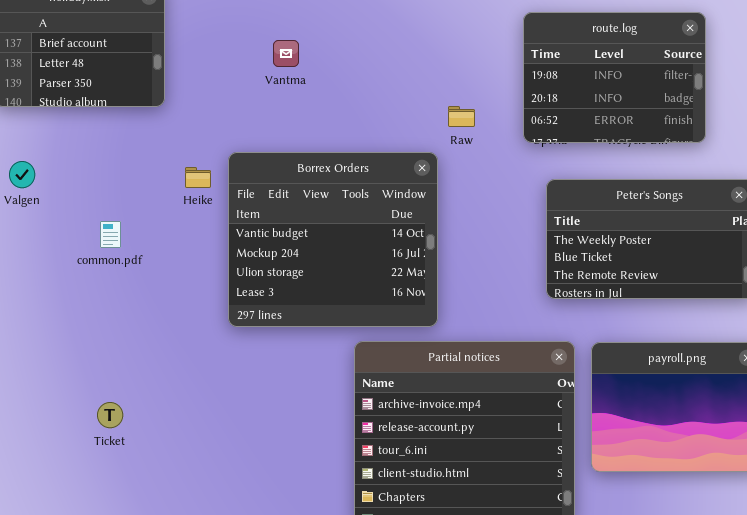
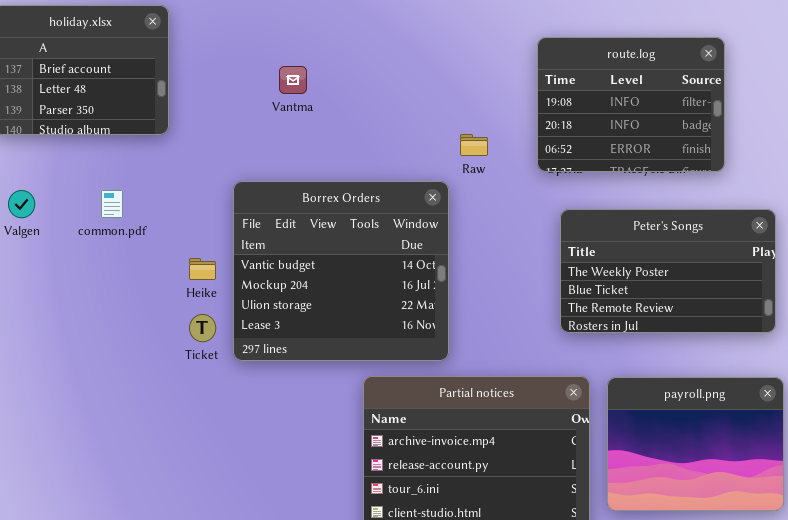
Heike: [185,167,211,188] -> [189,258,216,280], moved
common.pdf: [100,221,121,248] -> [101,190,123,218], moved
Ticket: [97,402,123,428] -> [189,314,216,342], moved

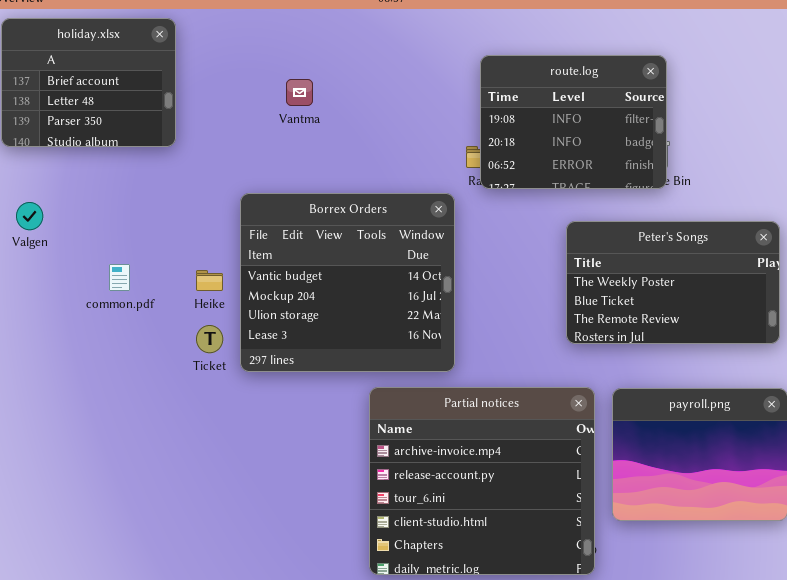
route.log: [537,37,725,172] -> [480,55,667,189], moved
common.pdf: [101,190,123,218] -> [109,264,130,291], moved

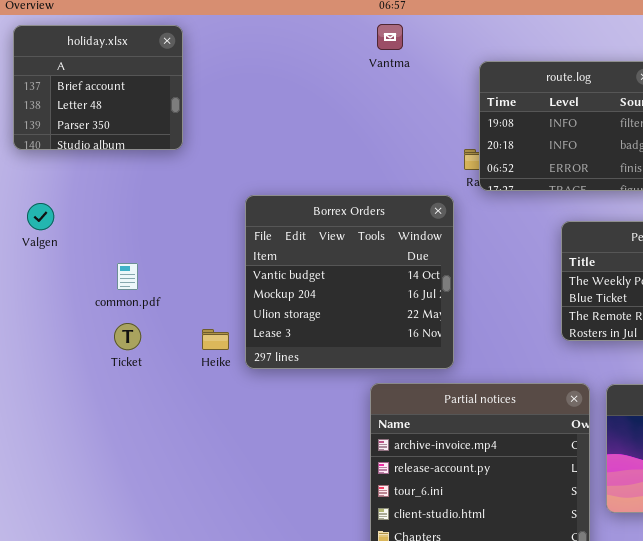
Vantma: [286,79,313,106] -> [377,24,403,50], moved
Heike: [196,270,223,291] -> [202,329,229,350], moved
Ticket: [196,325,223,353] -> [114,323,141,350], moved

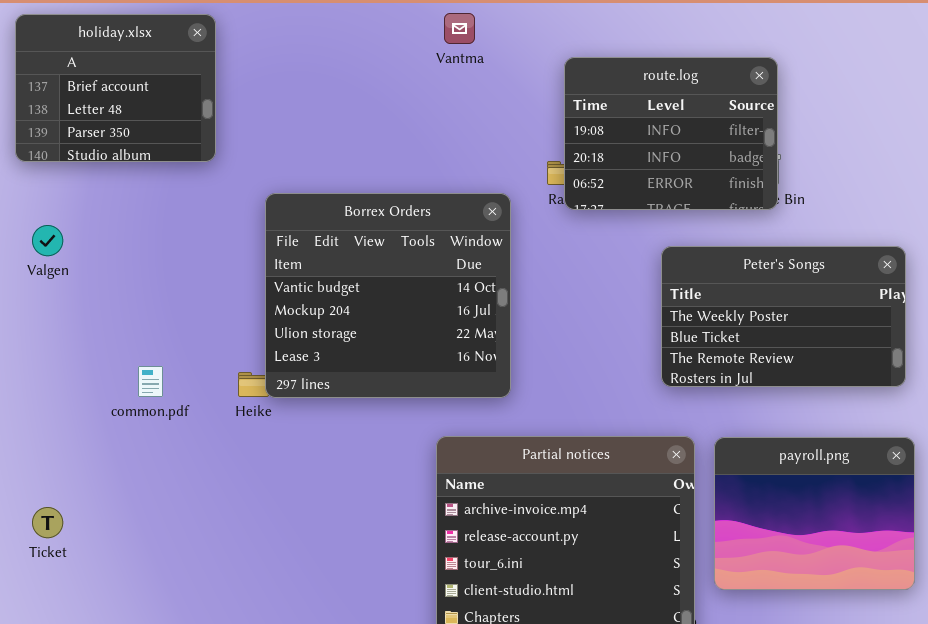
Borrex Orders: [245,195,454,369] -> [265,193,511,398], moved
common.pdf: [117,263,138,290] -> [138,366,163,397], moved
Ticket: [114,323,141,350] -> [32,507,63,538], moved

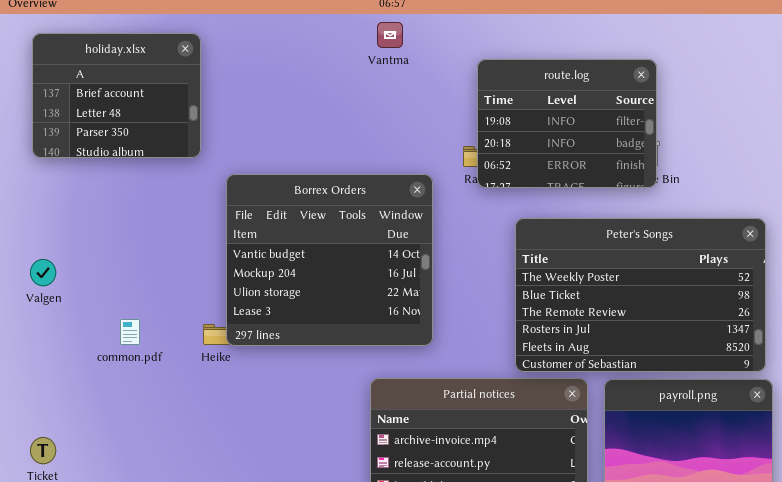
holiday.xlsx: [15,14,216,162] -> [32,33,201,158], moved
Valgen: [32,225,63,256] -> [30,259,56,286], moved
Peter's Songs: [661,246,906,387] -> [515,218,766,372], resized

